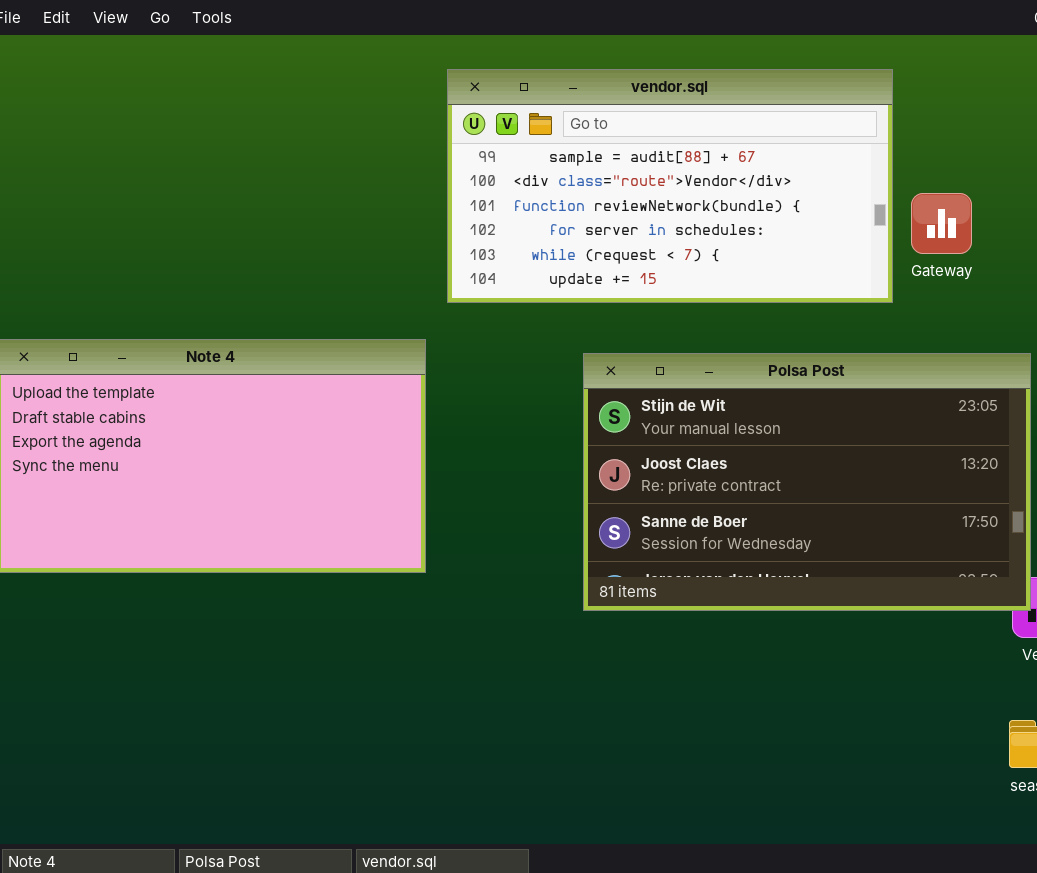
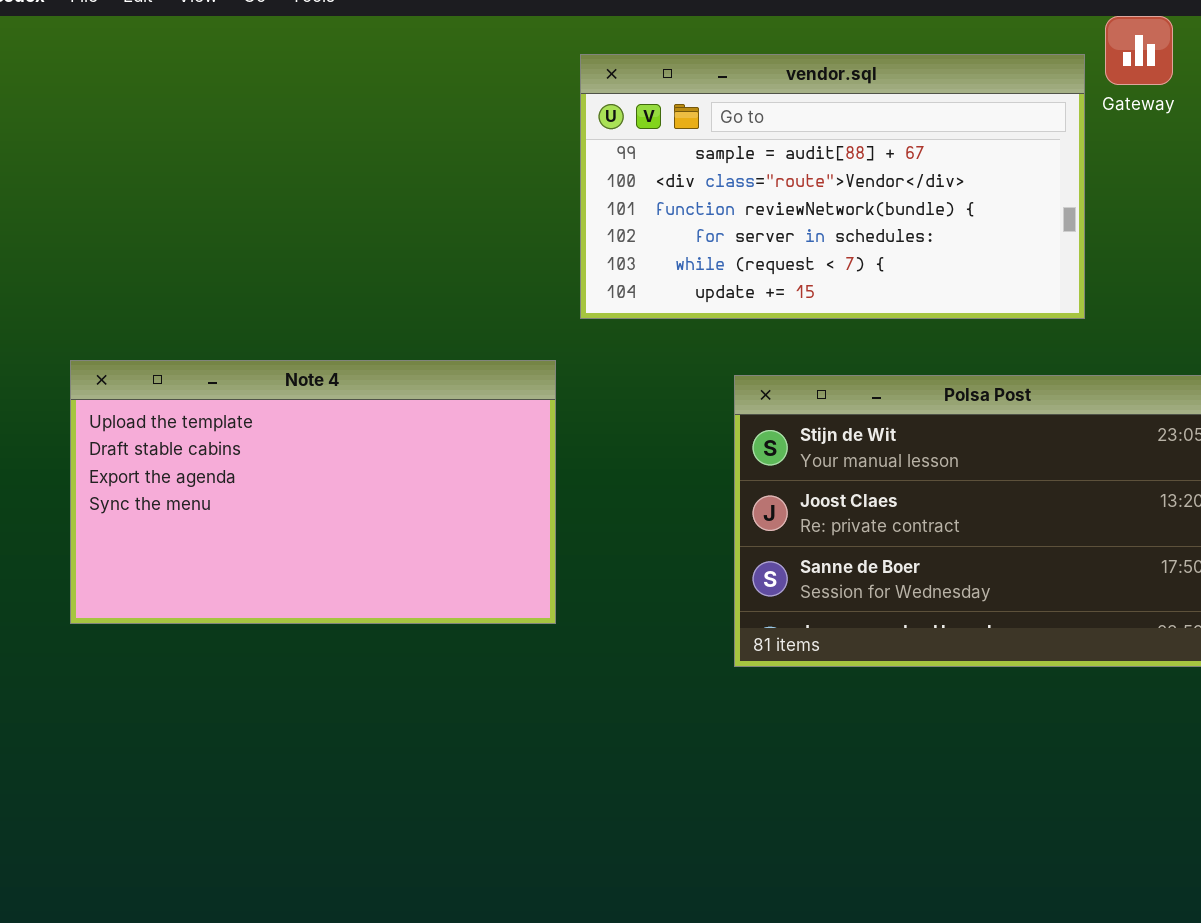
Gateway: [911,193,972,254] -> [1105,16,1173,85], moved

